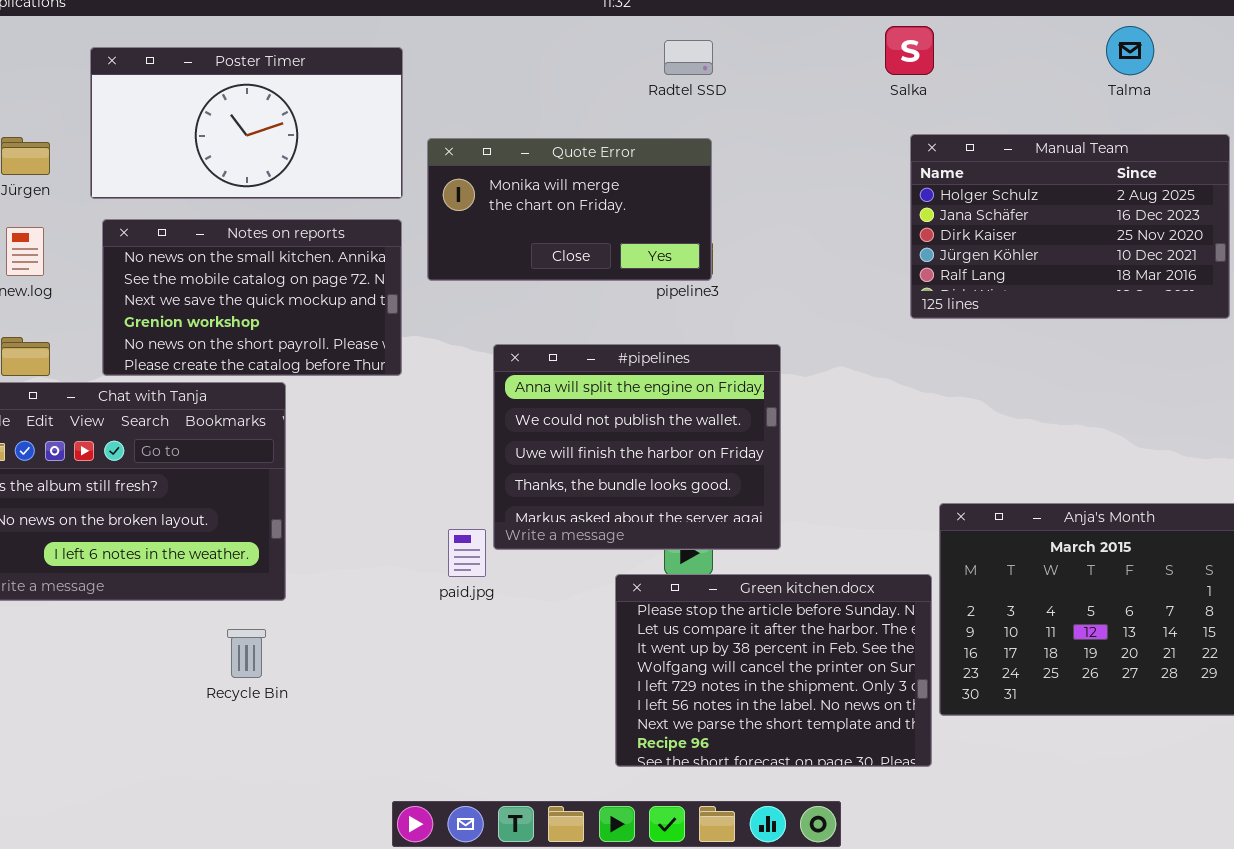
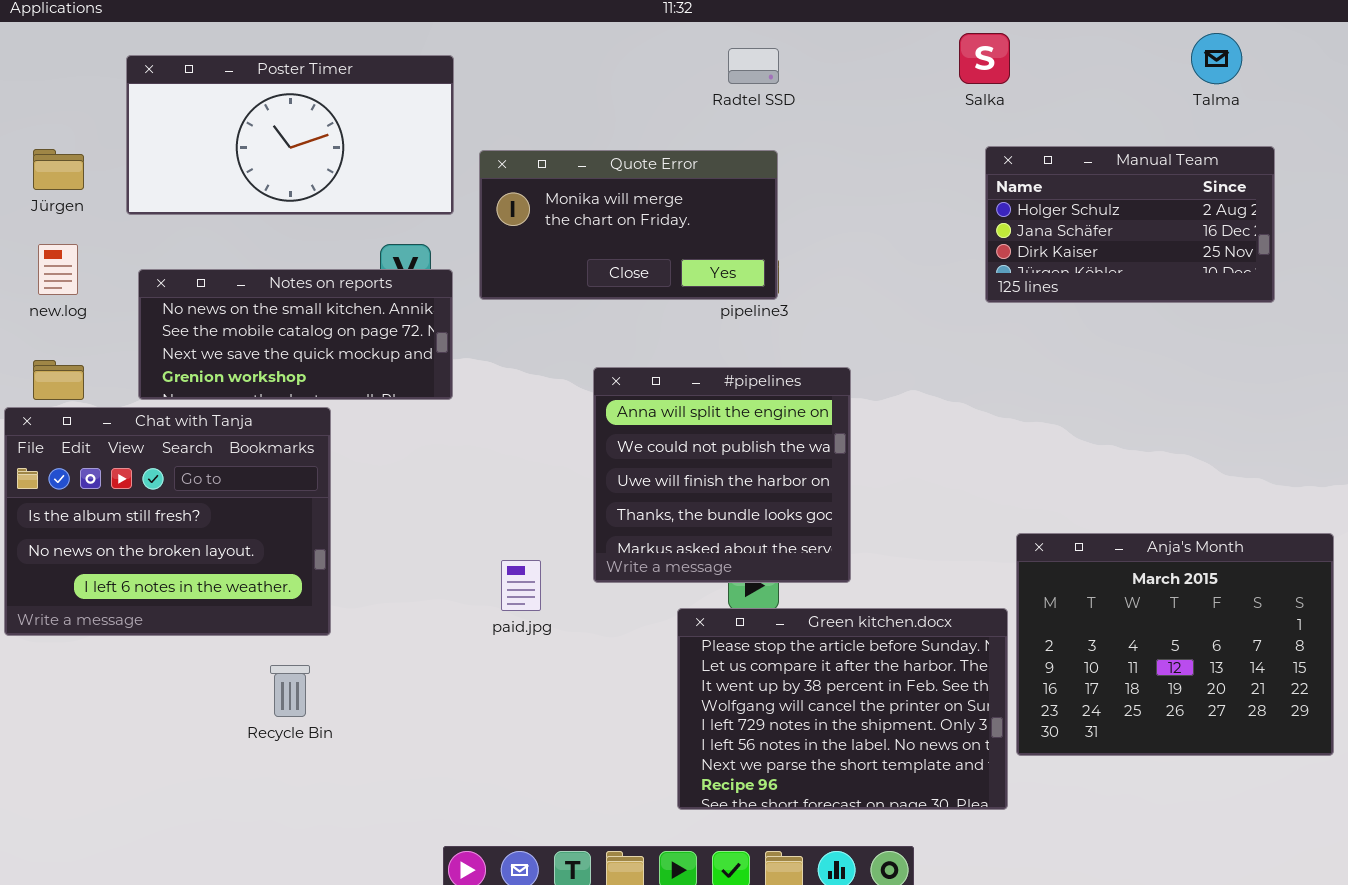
Manual Team: [910,134,1230,319] -> [985,146,1275,303], resized
Notes on reports: [102,219,402,376] -> [138,269,453,400], resized
#pipelines: [493,344,781,550] -> [593,367,851,583], resized

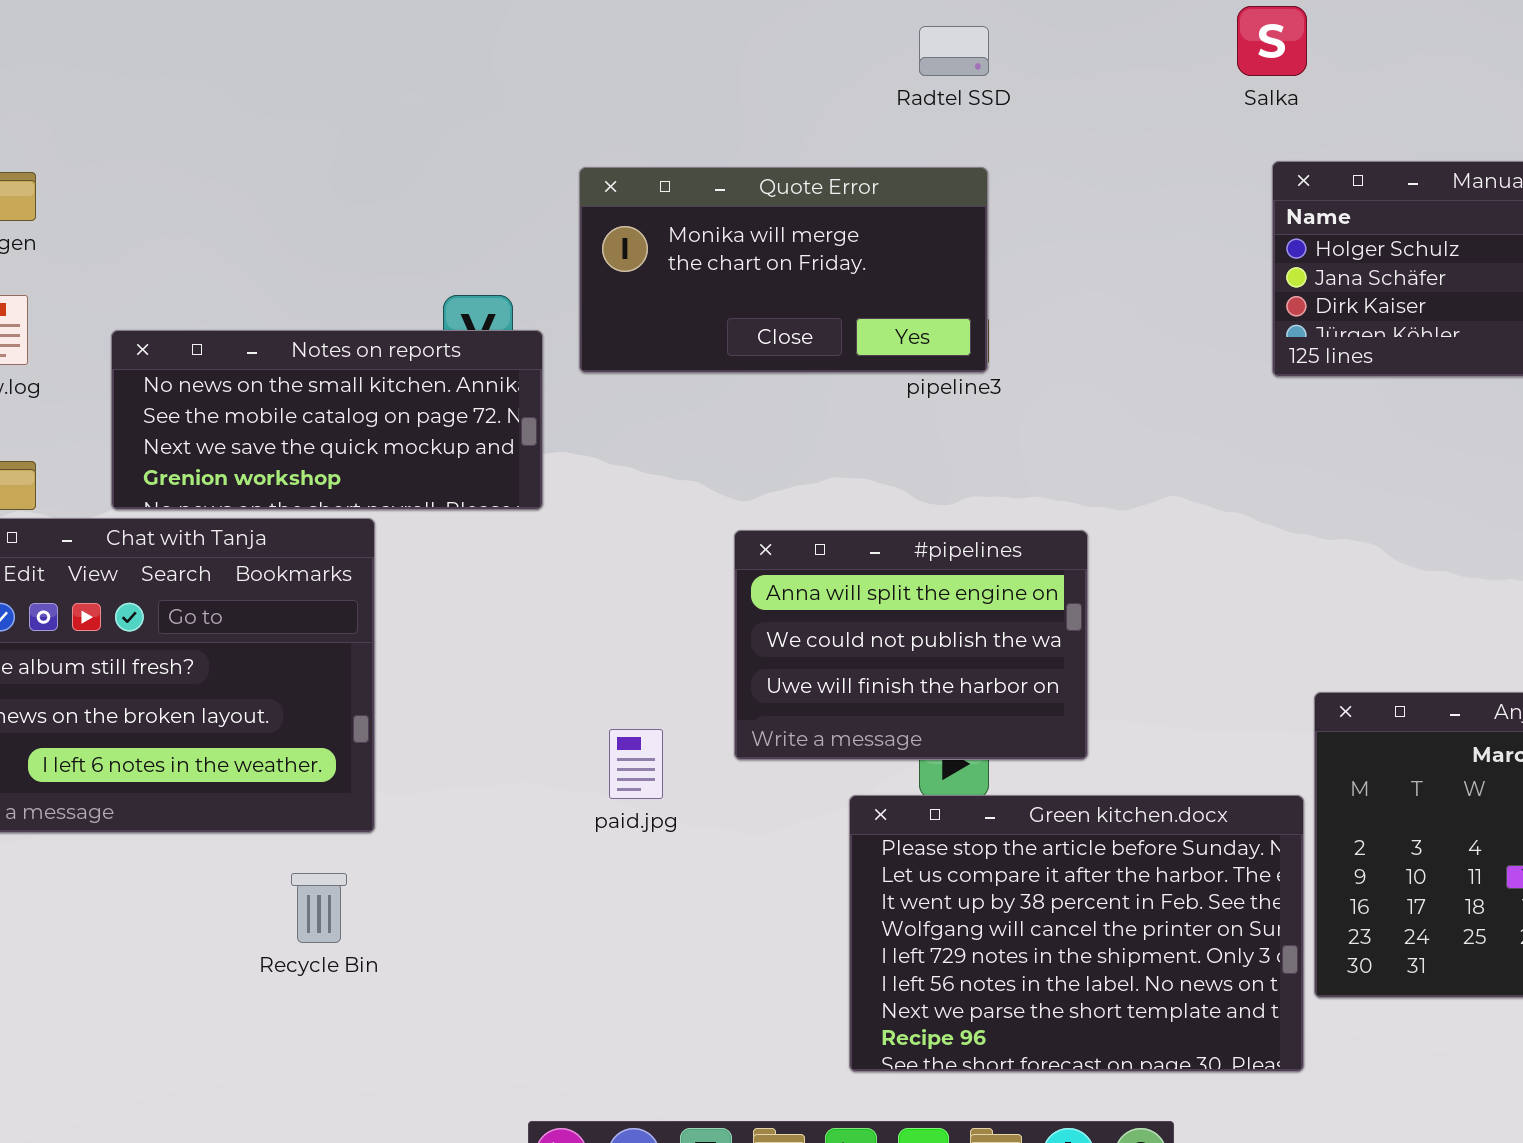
Poster Timer: [126,55,454,215] -> none, closed
#pipelines: [593,367,851,583] -> [734,530,1088,760], resized

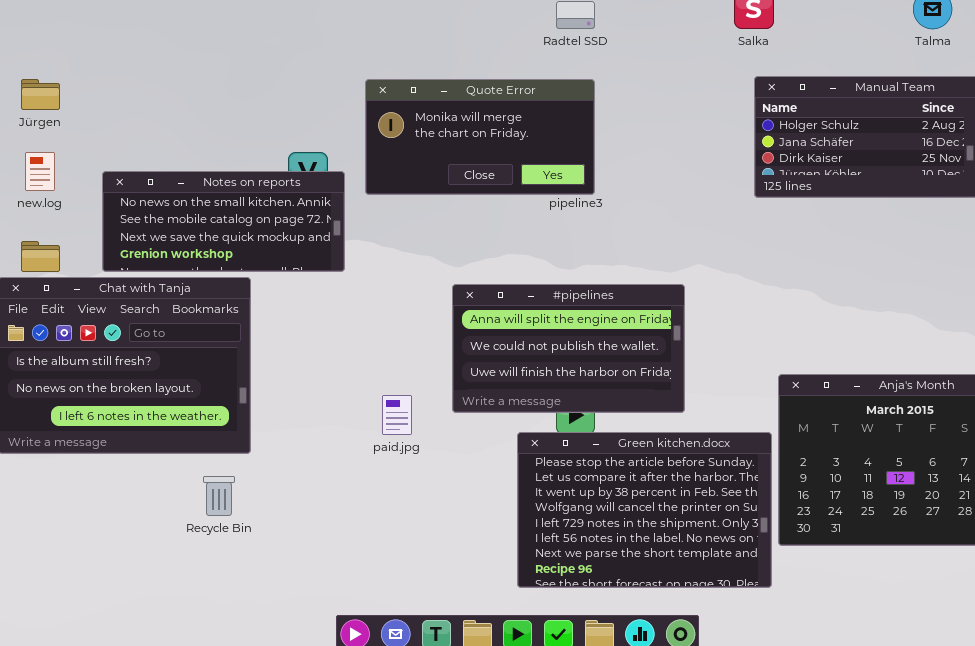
#pipelines: [734,530,1088,760] -> [452,284,685,413], resized

